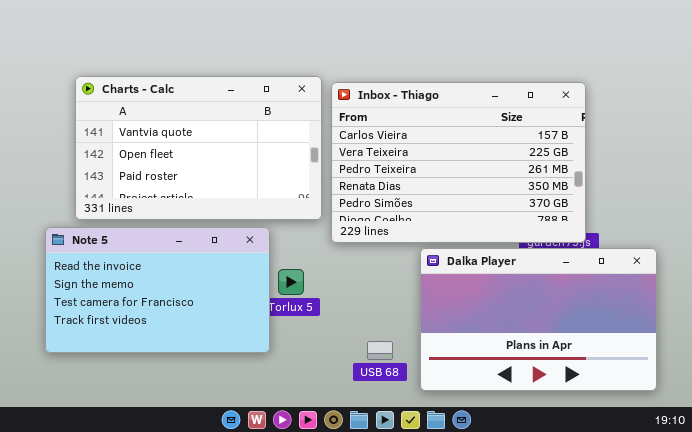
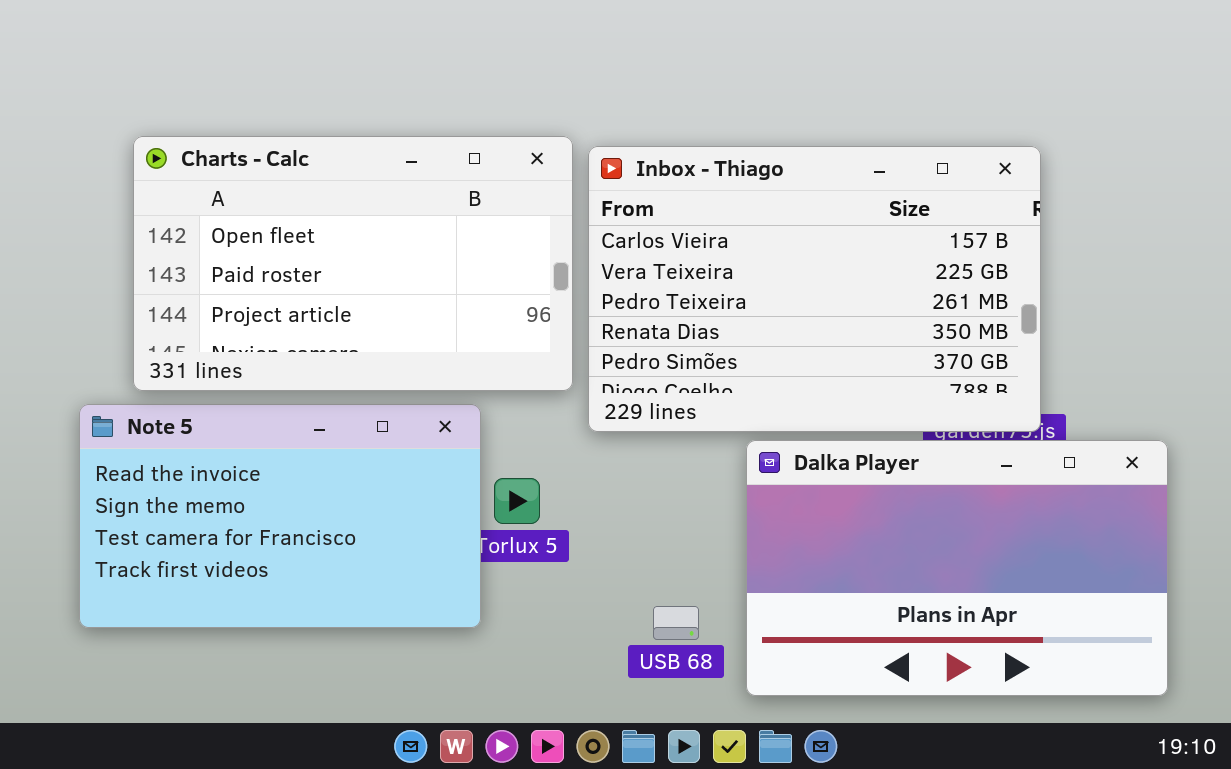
Charts - Calc: [75,76,322,220] -> [133,136,573,391], scrolled down 1 row

